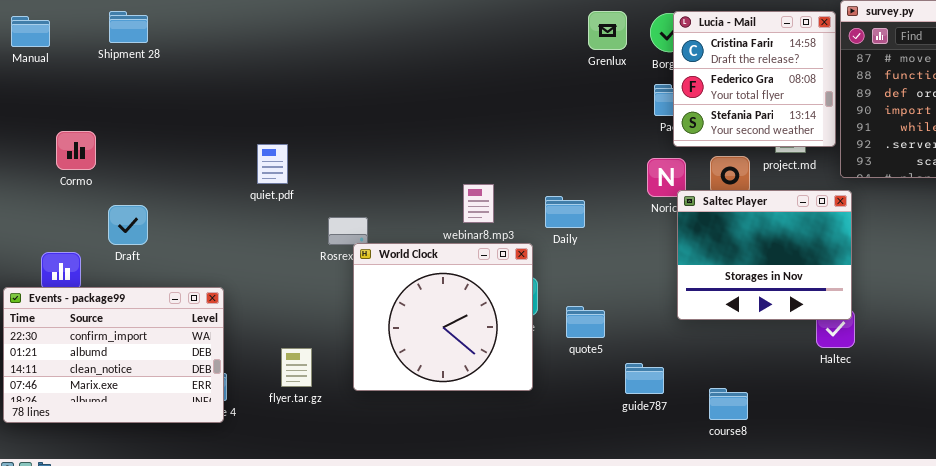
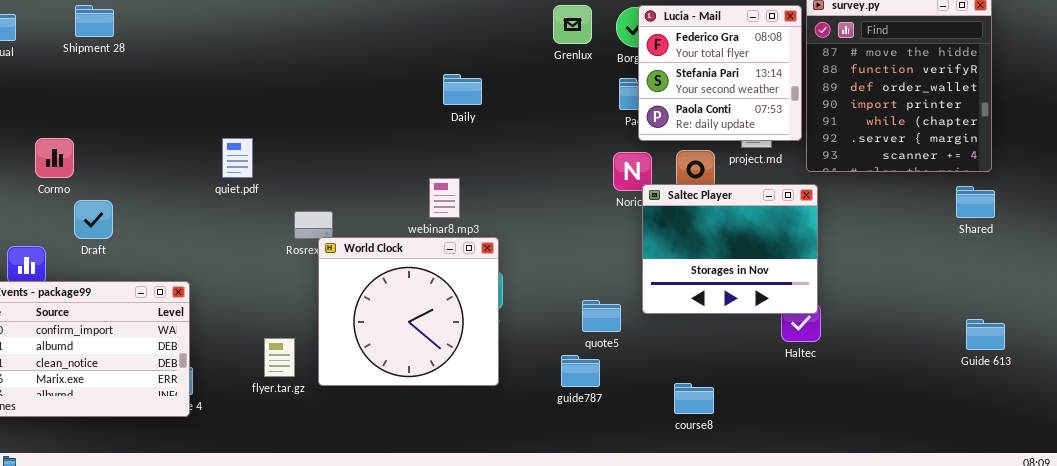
Lucia - Mail: [673,11,836,147] -> [638,5,802,141], scrolled down 1 row
Cormo: [56,131,96,170] -> [35,138,74,178], moved
Daily: [545,196,585,228] -> [443,74,482,105], moved
quote5: [566,306,605,338] -> [582,300,621,332], moved
flyer.tar.gz: [281,348,312,387] -> [264,338,295,377], moved
guide787: [625,363,664,394] -> [561,355,600,387], moved

